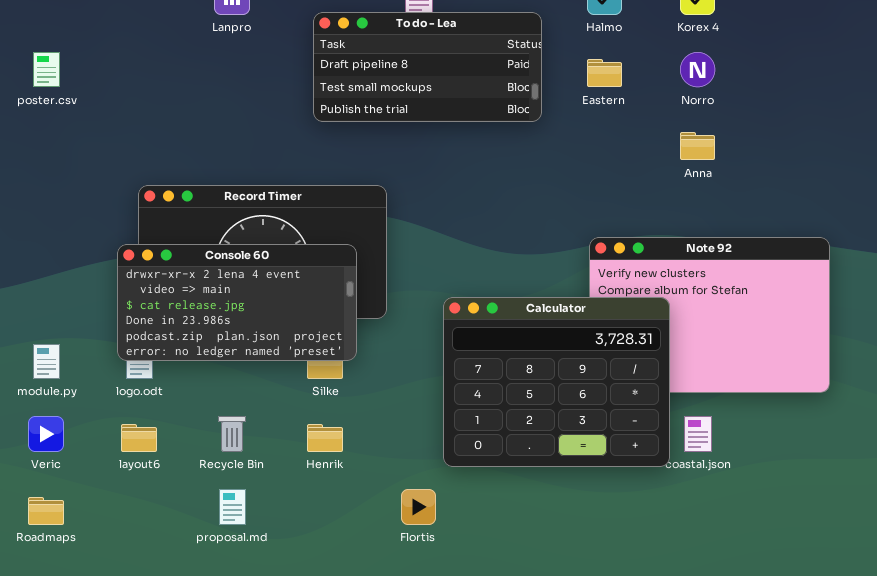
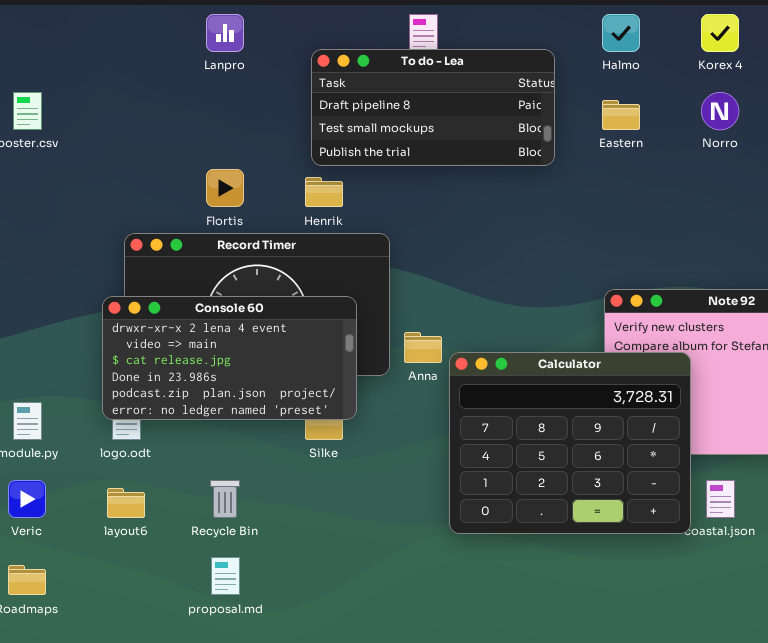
Anna: [680,132,715,160] -> [404,332,442,363], moved
Henrik: [307,424,343,452] -> [305,177,343,207], moved
Flortis: [401,489,436,525] -> [206,169,244,207], moved

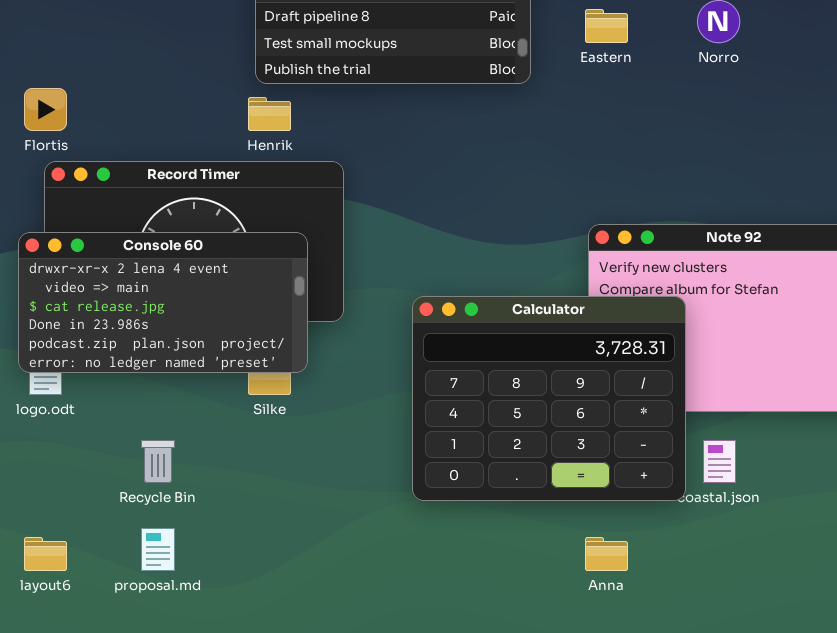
Flortis: [206,169,244,207] -> [24,88,67,131], moved
Anna: [404,332,442,363] -> [585,537,628,571], moved
layout6: [107,488,145,518] -> [24,537,67,571], moved

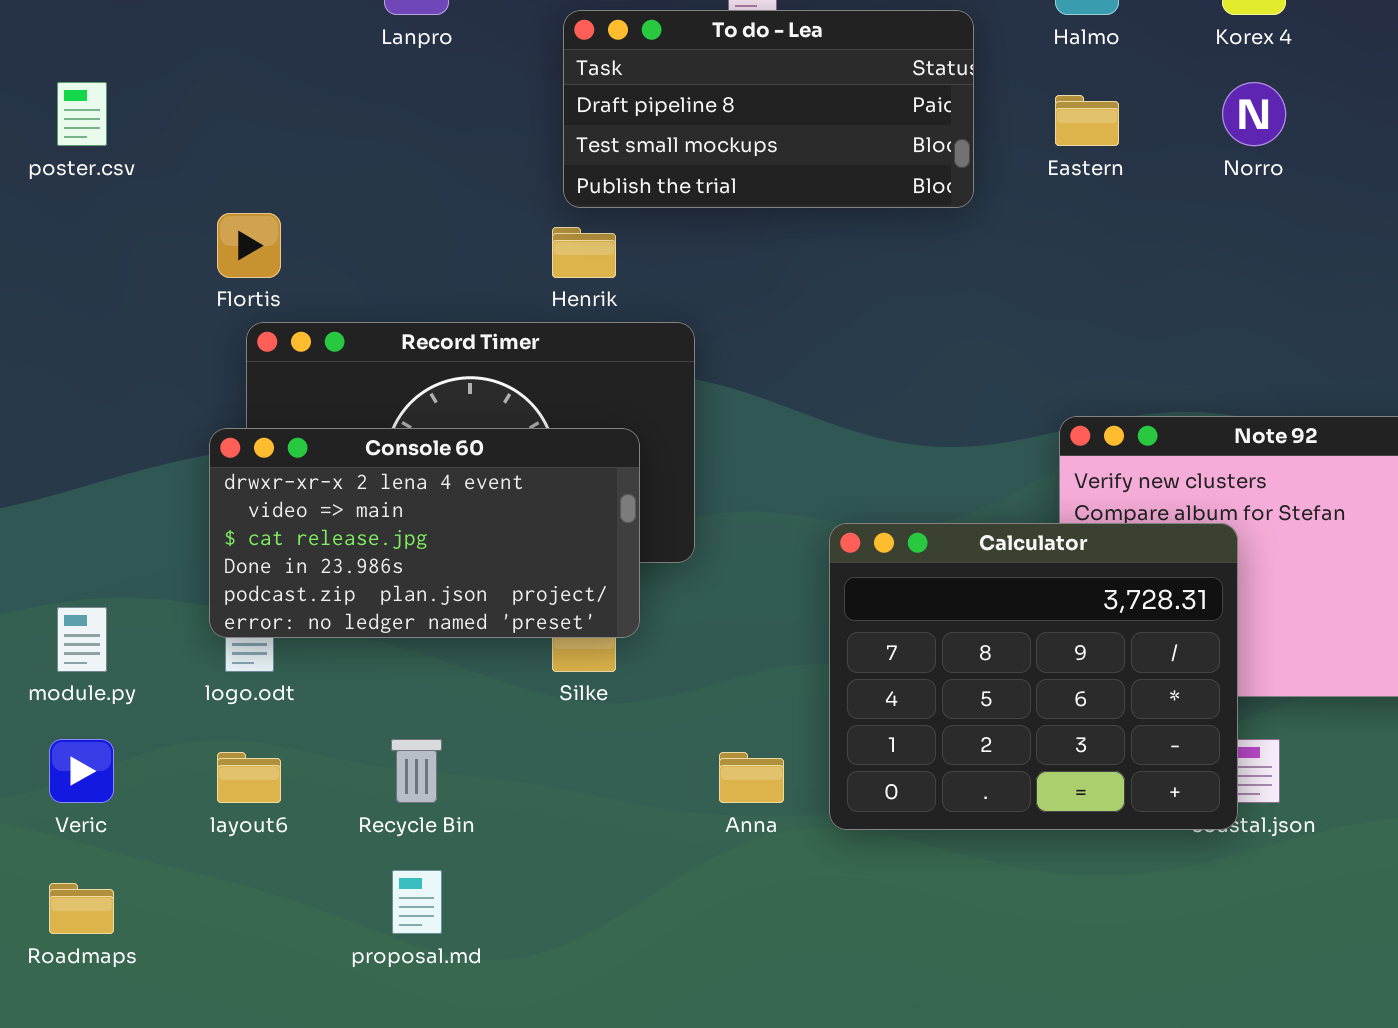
Calculator: [412,296,686,501] -> [829,523,1238,830], moved
layout6: [24,537,67,571] -> [217,752,281,803], moved
Anna: [585,537,628,571] -> [719,752,784,803], moved

